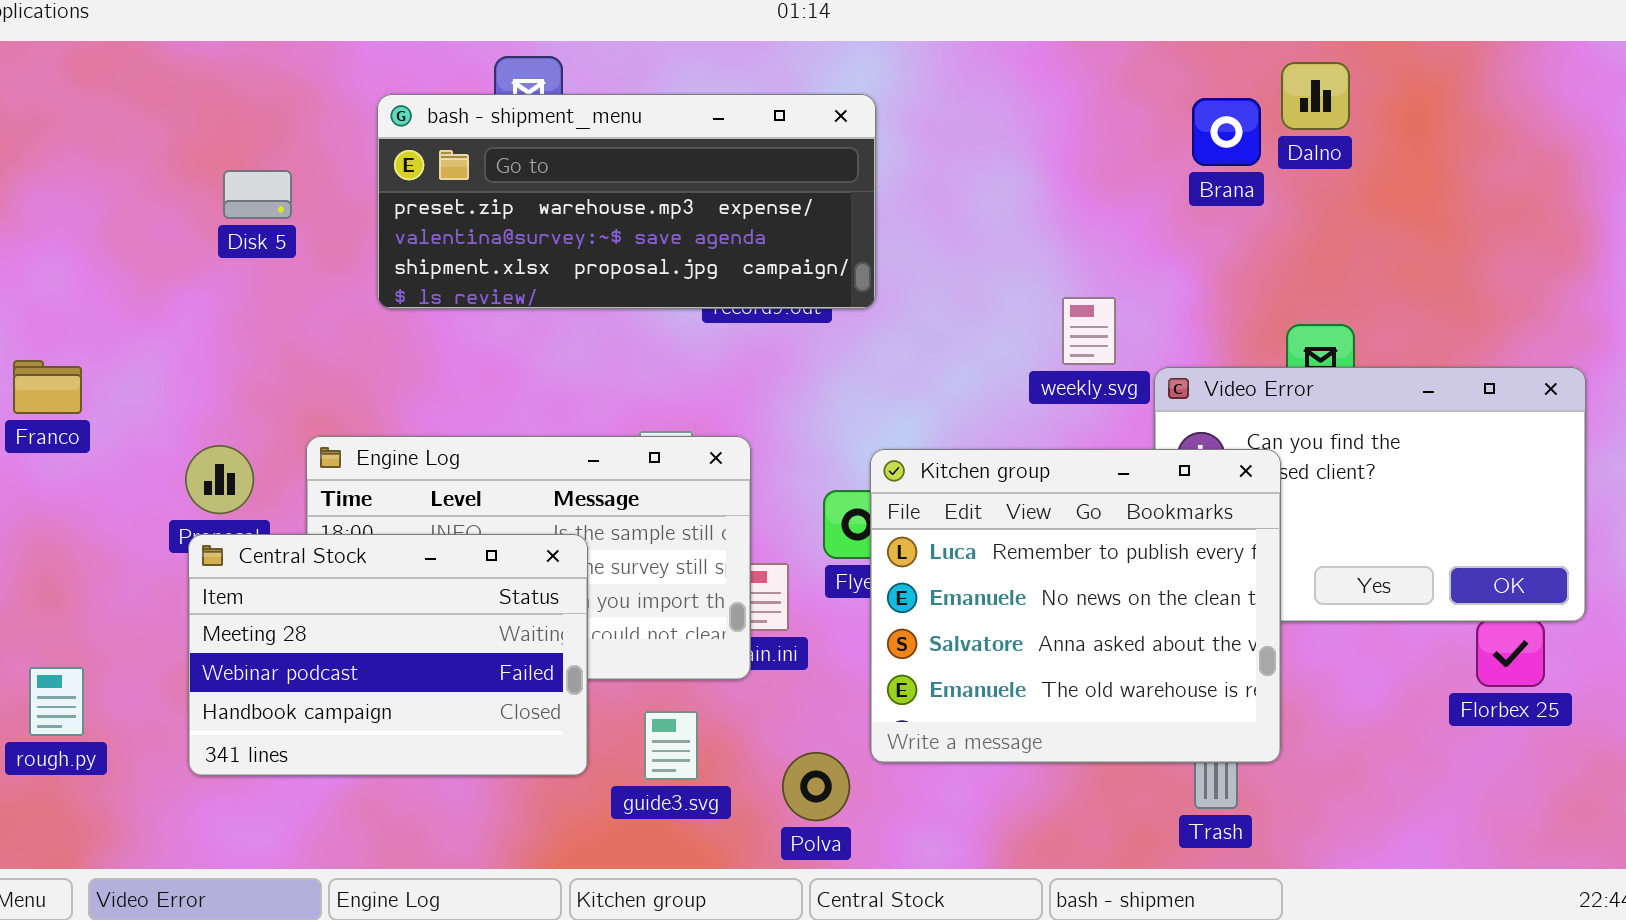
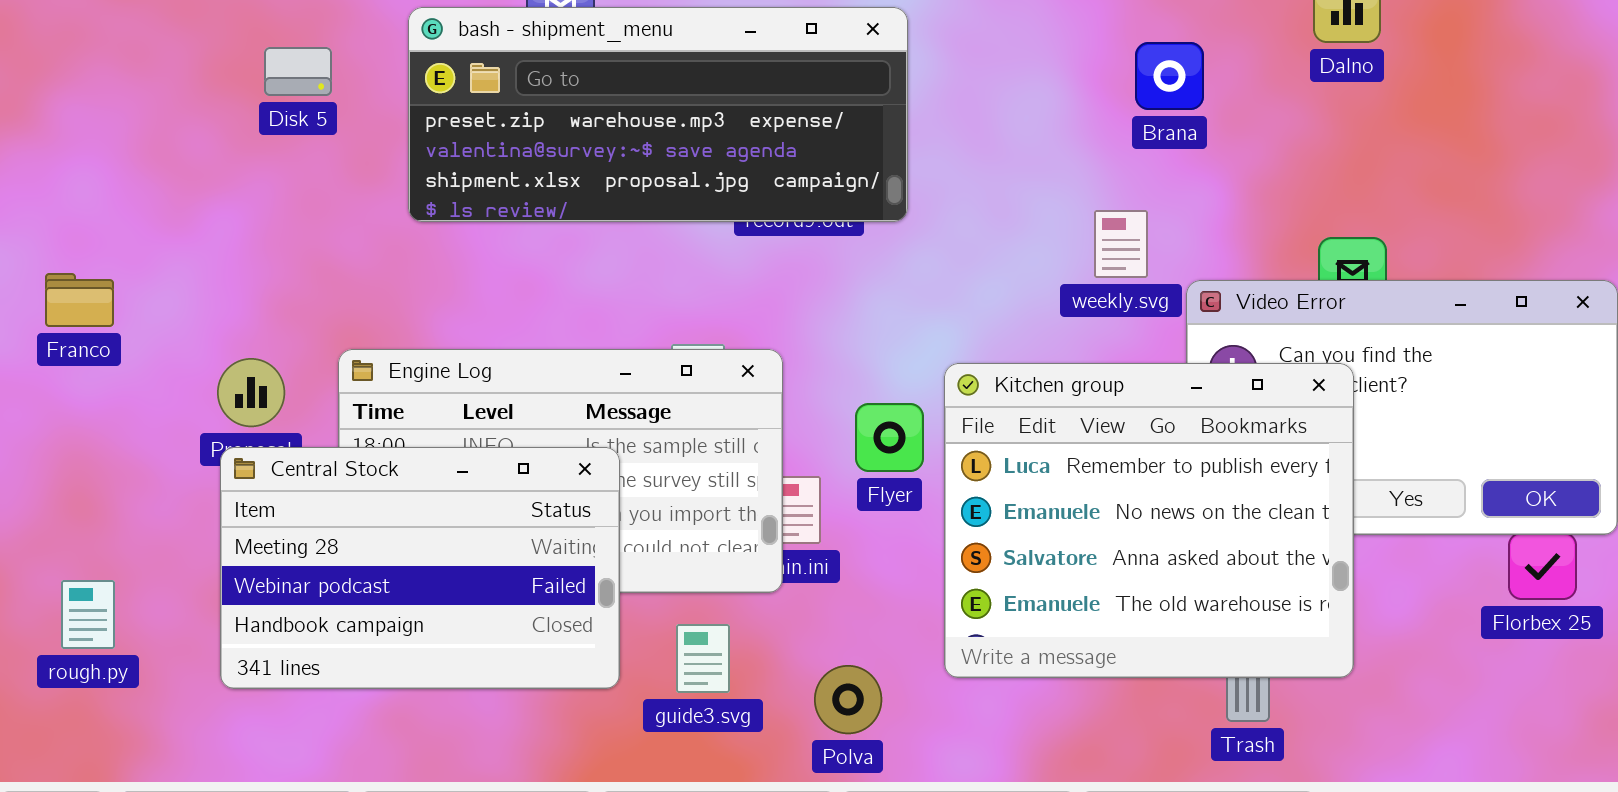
Brana: [1192,98,1261,166] -> [1135,42,1204,110], moved
Disk 5: [223,170,292,219] -> [264,47,332,96], moved
Kitchen group: [870,449,1281,763] -> [944,363,1354,678], moved

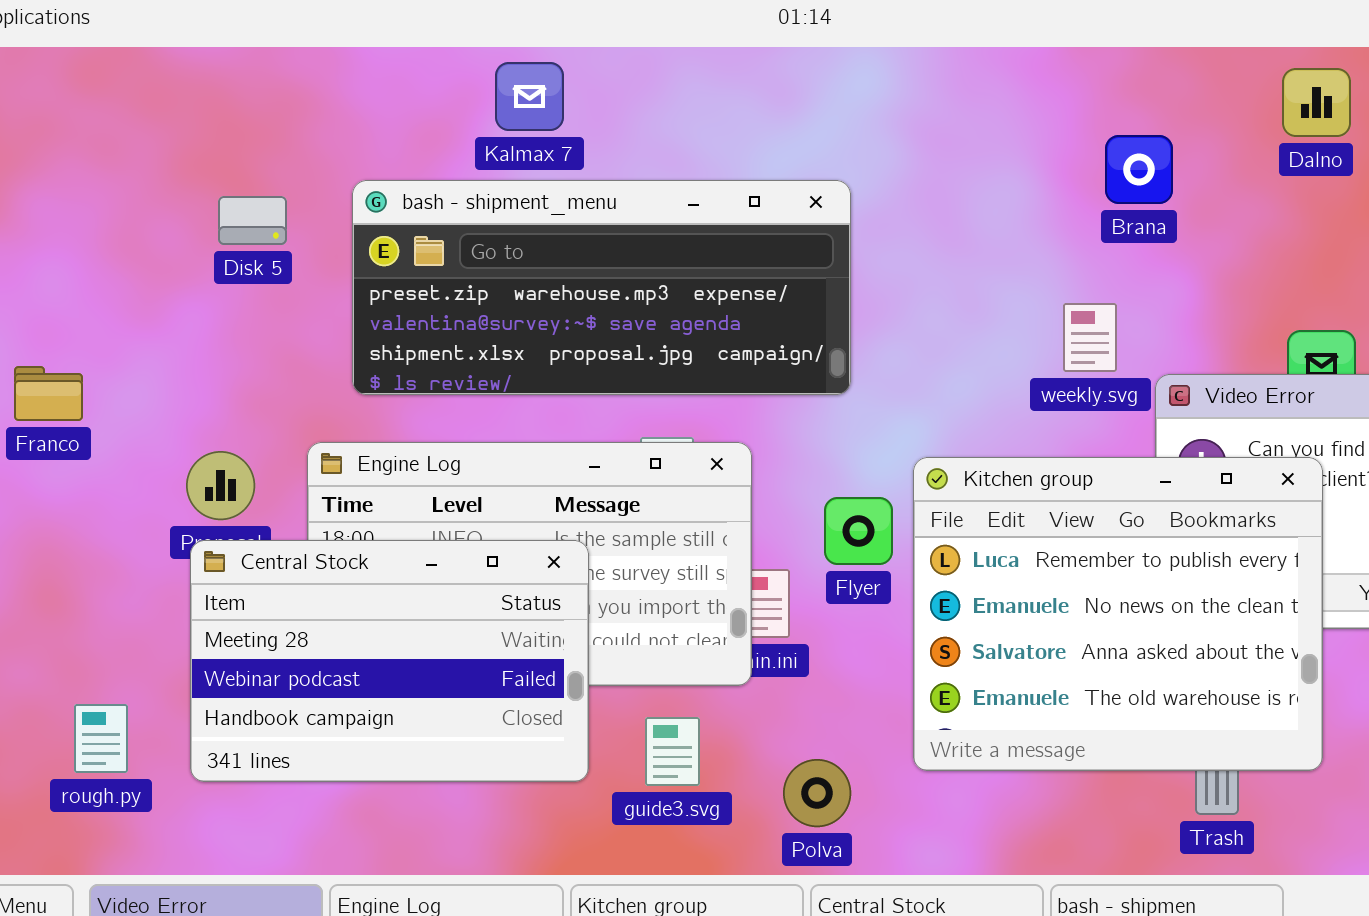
bash - shipment_menu: [408,7,908,222] -> [352,180,851,395], moved
Disk 5: [264,47,332,96] -> [218,196,287,245], moved
rough.py: [61,580,115,649] -> [74,704,128,773], moved

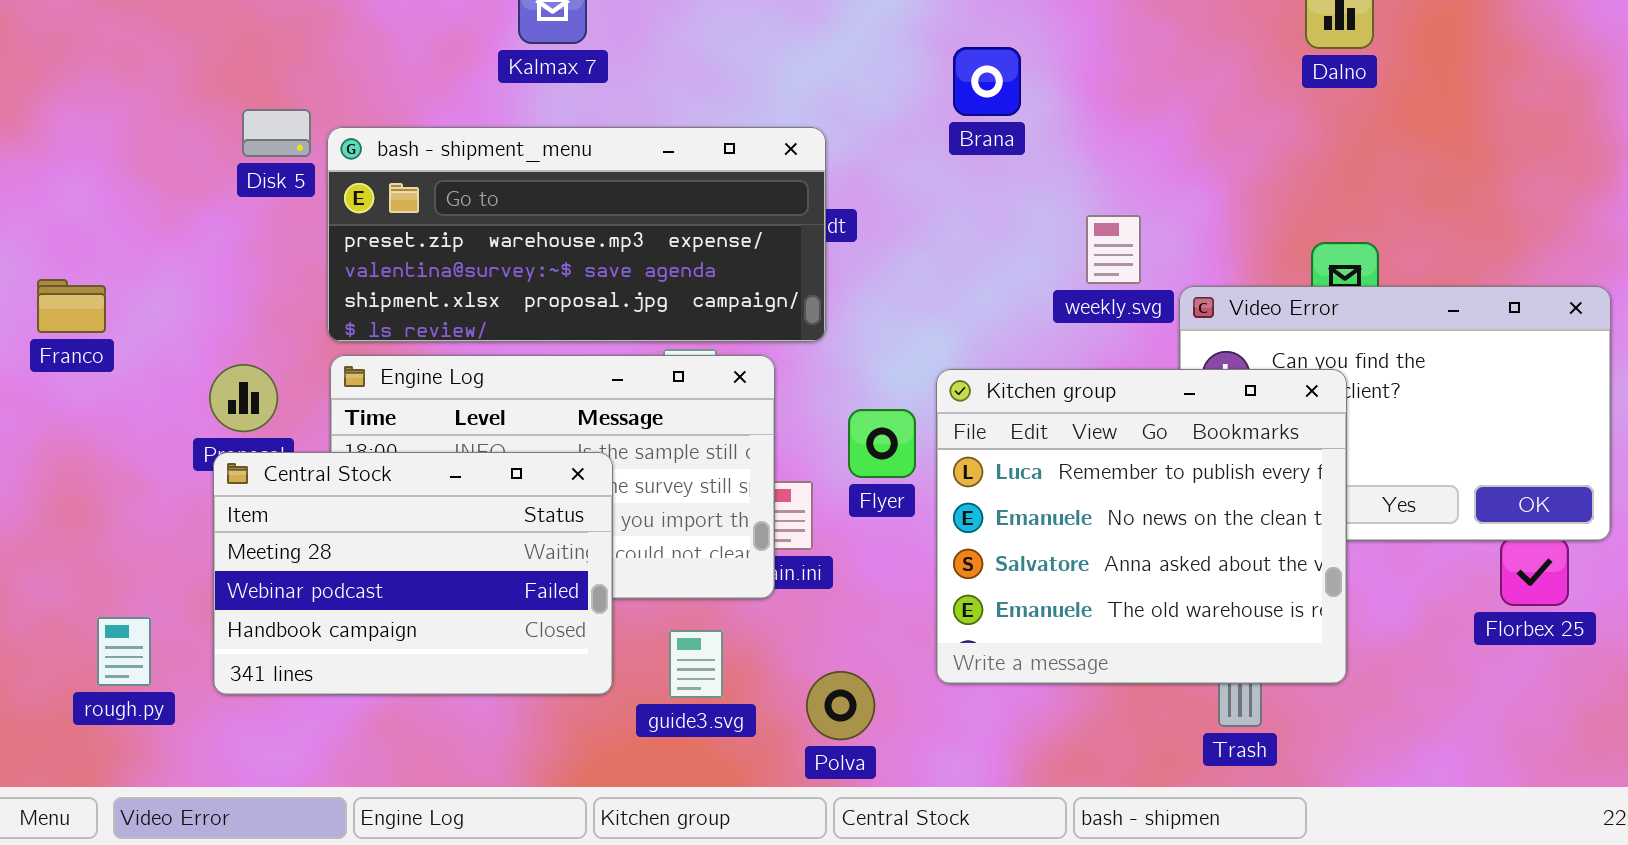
Brana: [1105,135,1173,204] -> [953,47,1021,116], moved
bash - shipment_menu: [352,180,851,395] -> [327,127,826,342], moved

